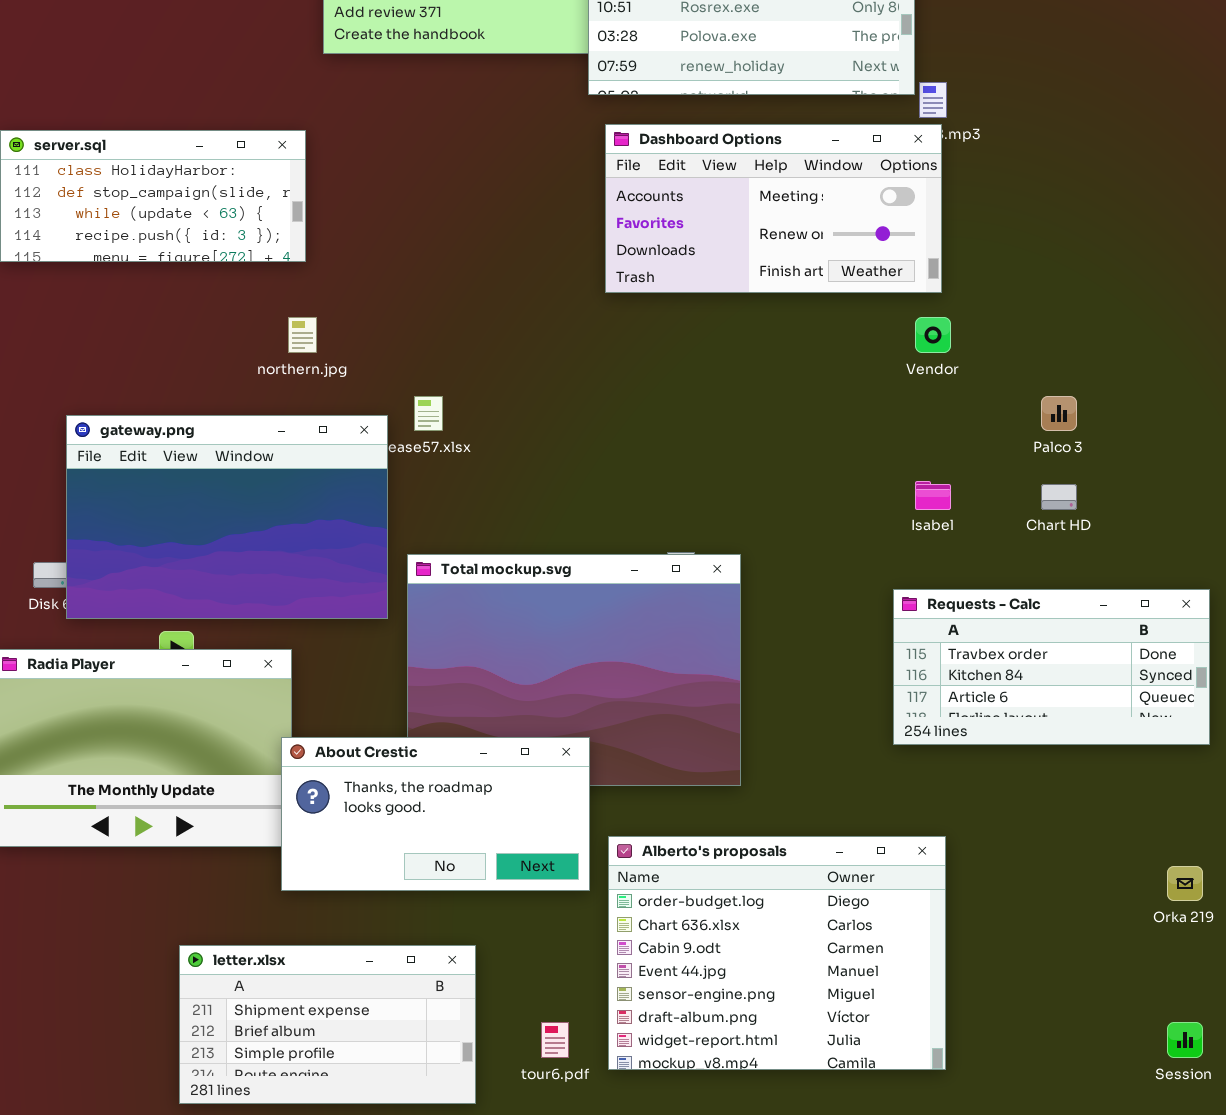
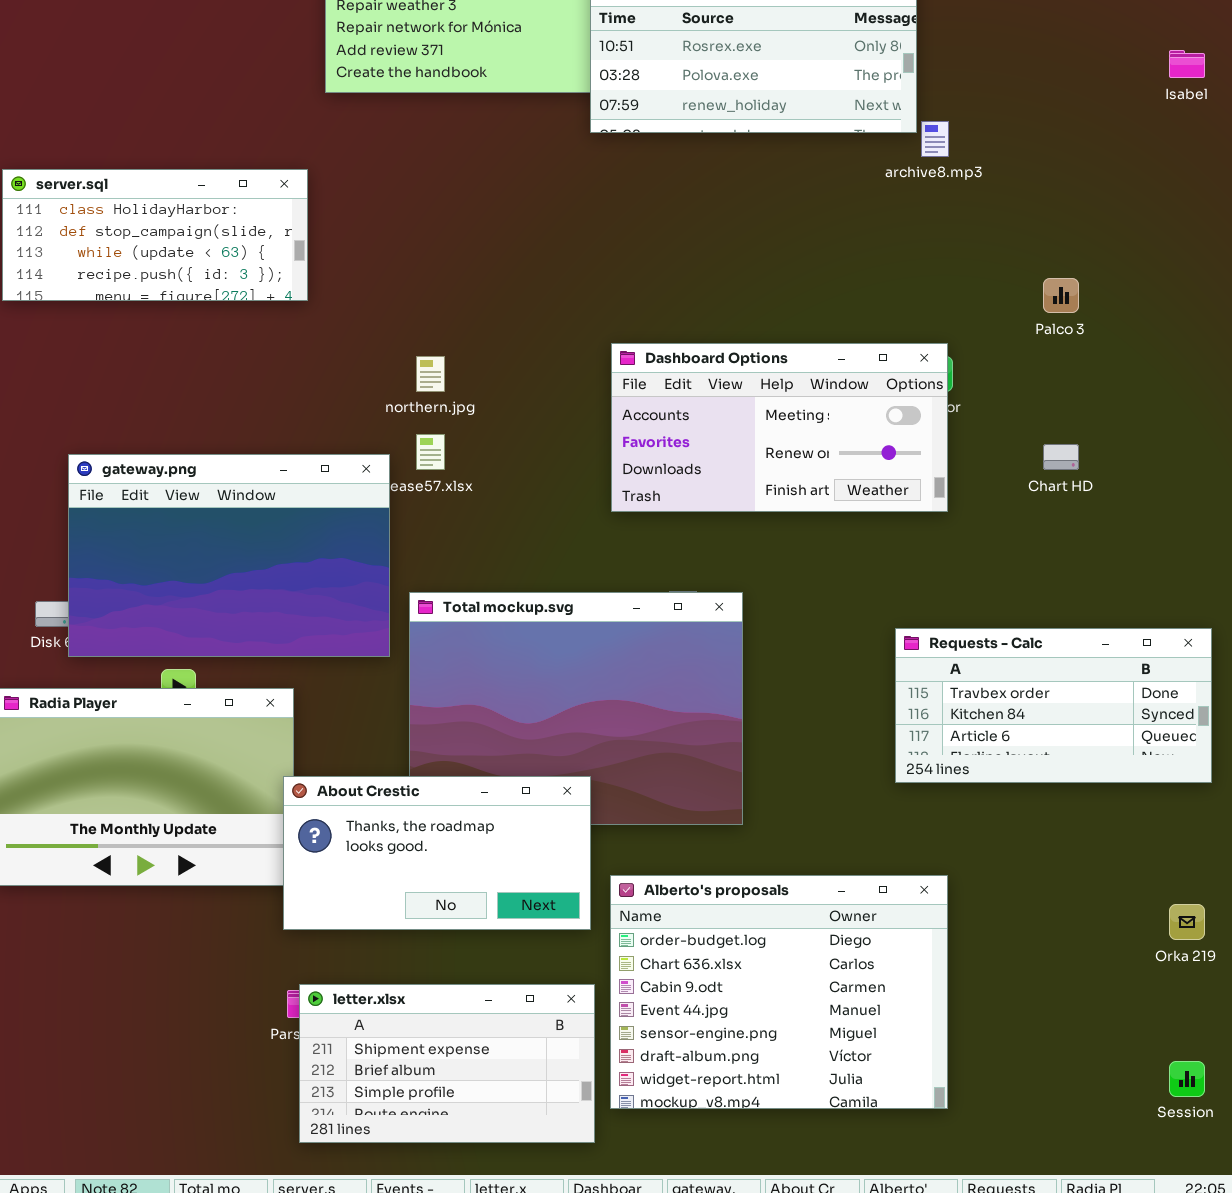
Dashboard Options: [605,124,942,293] -> [611,343,948,512], moved
northern.jpg: [288,317,317,353] -> [416,356,445,392], moved
Palco 3: [1041,396,1077,431] -> [1043,278,1079,313], moved
Isabel: [915,481,951,510] -> [1169,50,1205,78], moved
Chart HD: [1041,484,1077,510] -> [1043,444,1079,470], moved
letter.xlsx: [179,945,476,1104] -> [299,984,595,1143], moved

